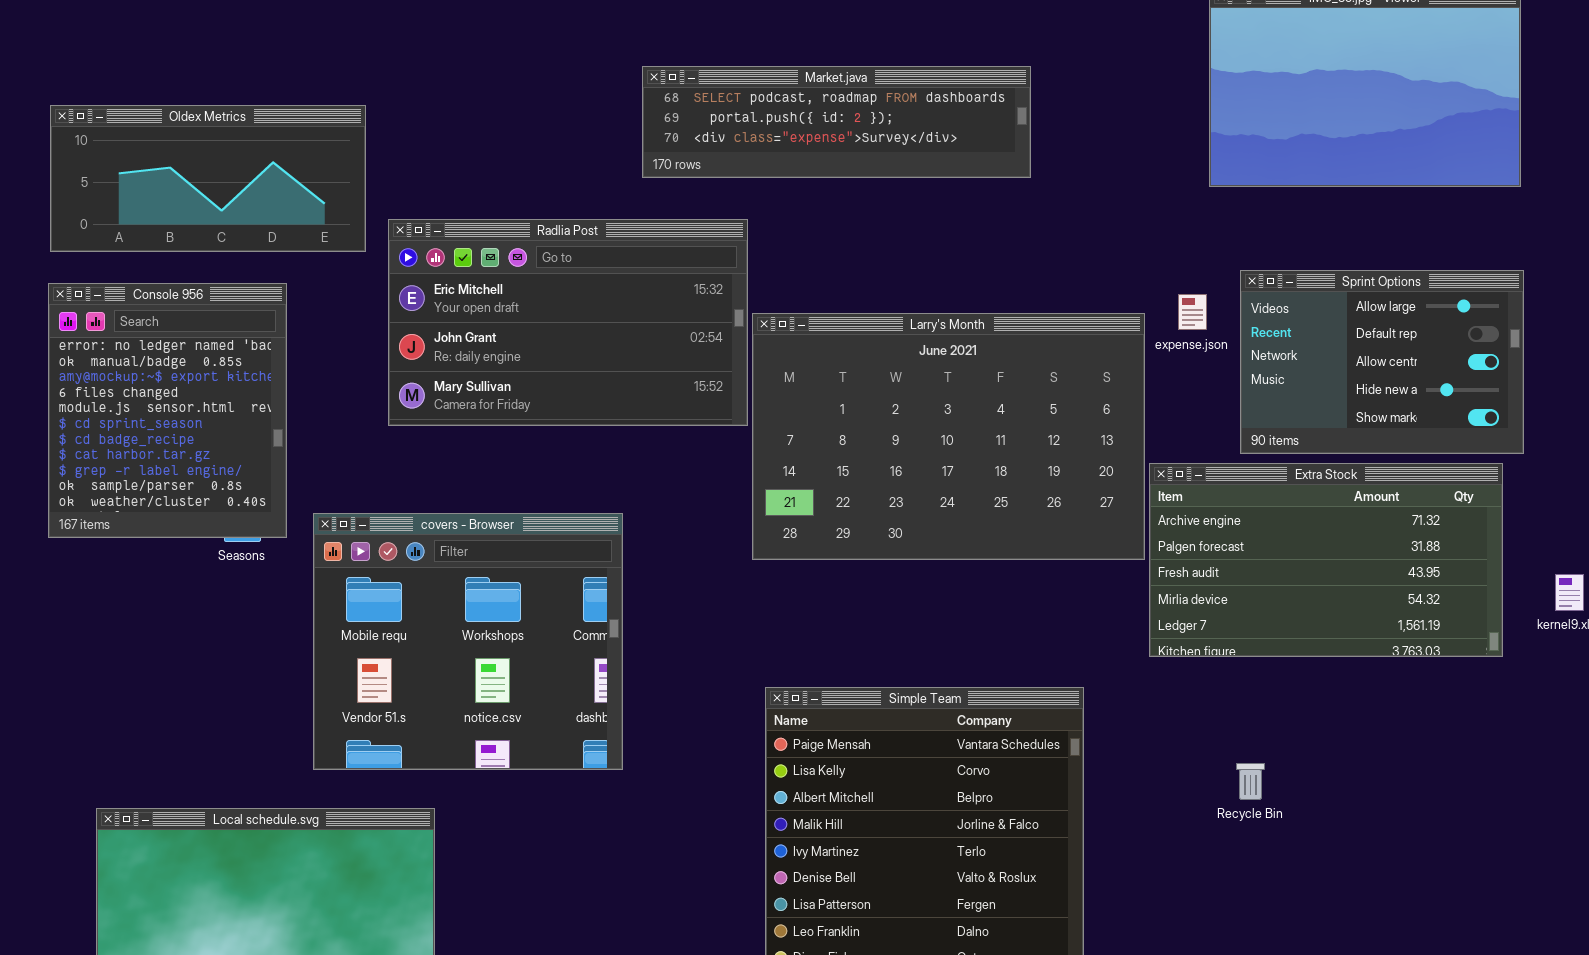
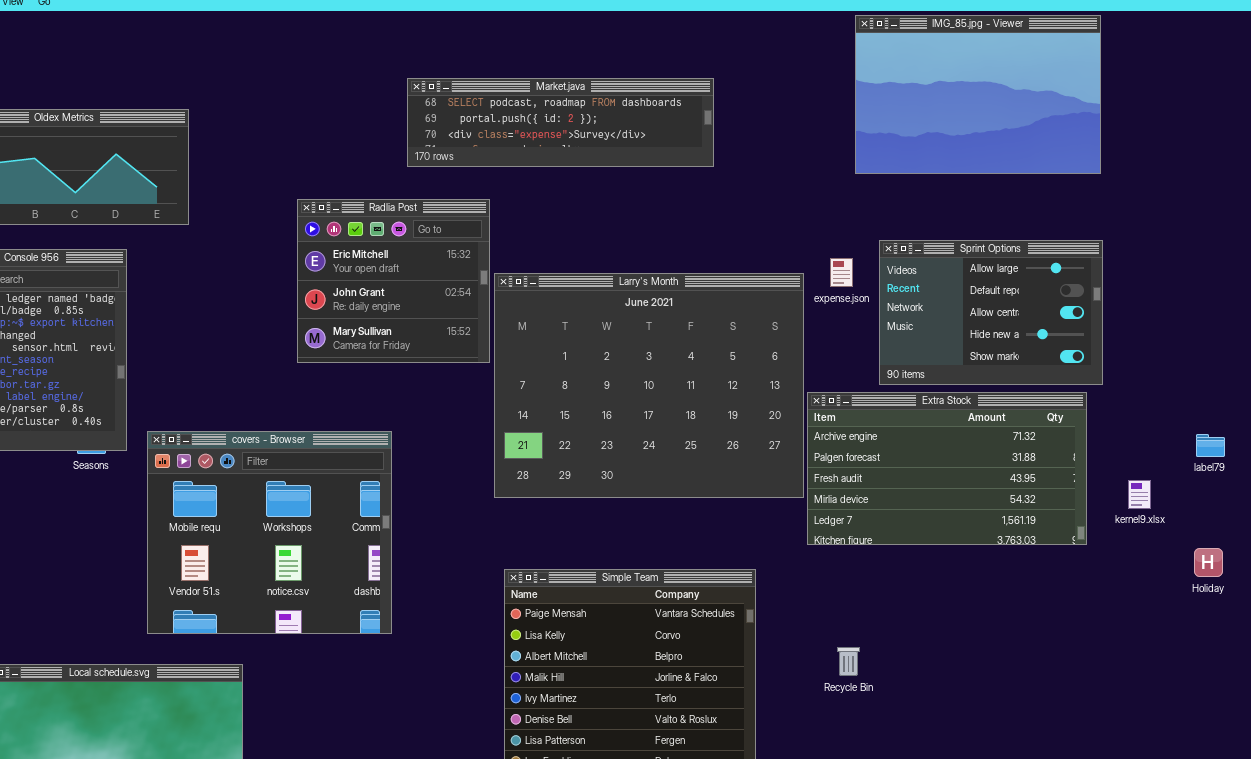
Radlia Post: [388,219,748,426] -> [297,199,490,363], resized
Larry's Month: [752,313,1145,560] -> [494,273,804,498], resized
Recycle Bin: [1236,763,1265,800] -> [837,647,860,676], moved

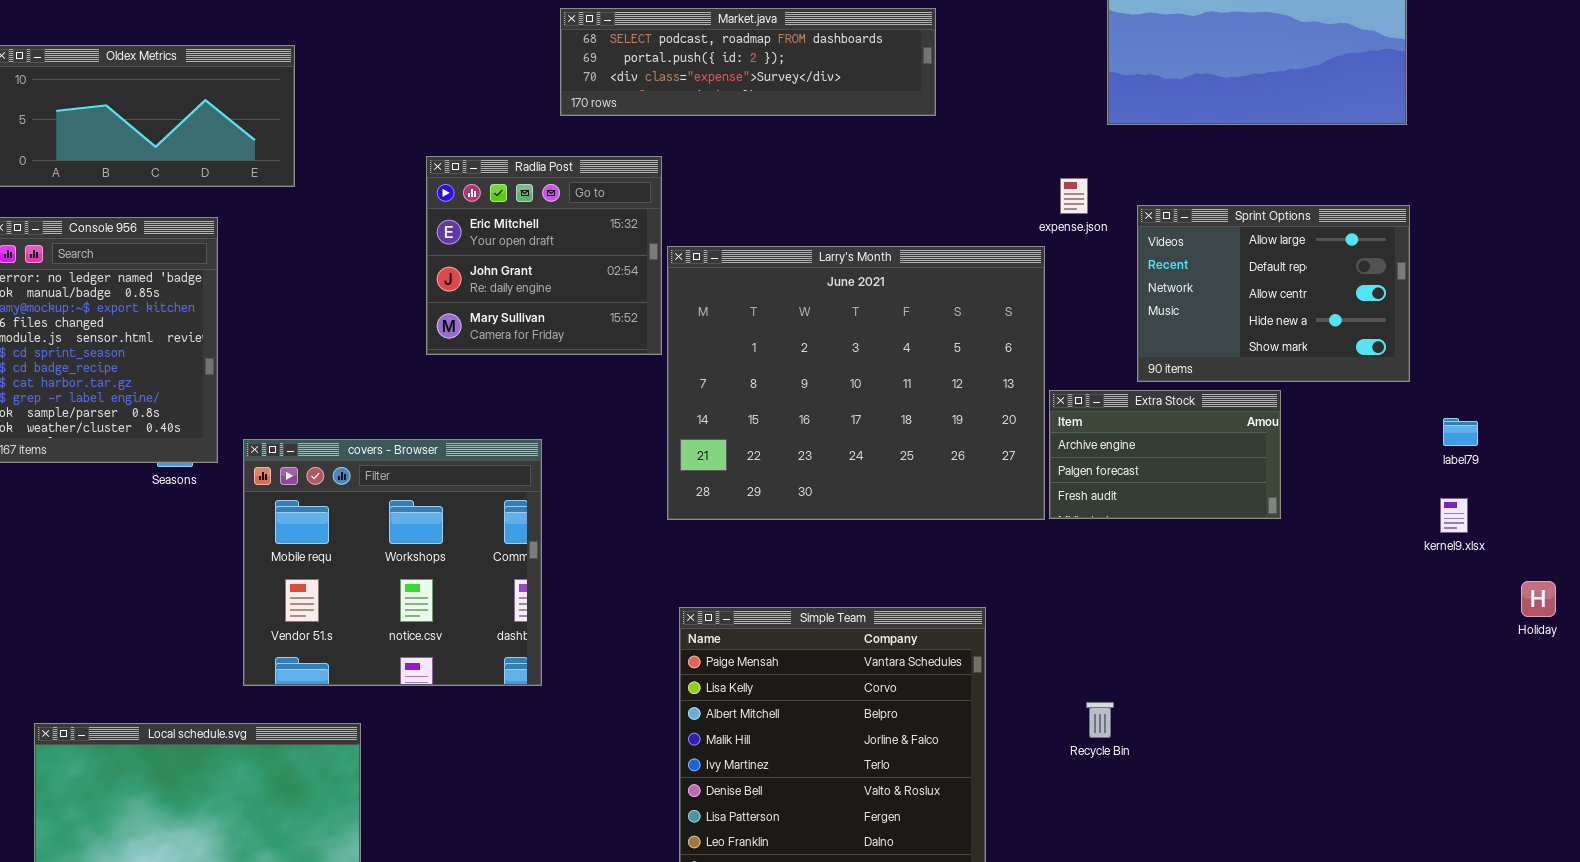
expense.json: [830,258,853,287] -> [1060,178,1088,214], moved
Extra Stock: [807,392,1087,545] -> [1049,390,1281,519], resized
label79: [1196,434,1225,457] -> [1443,418,1478,446], moved

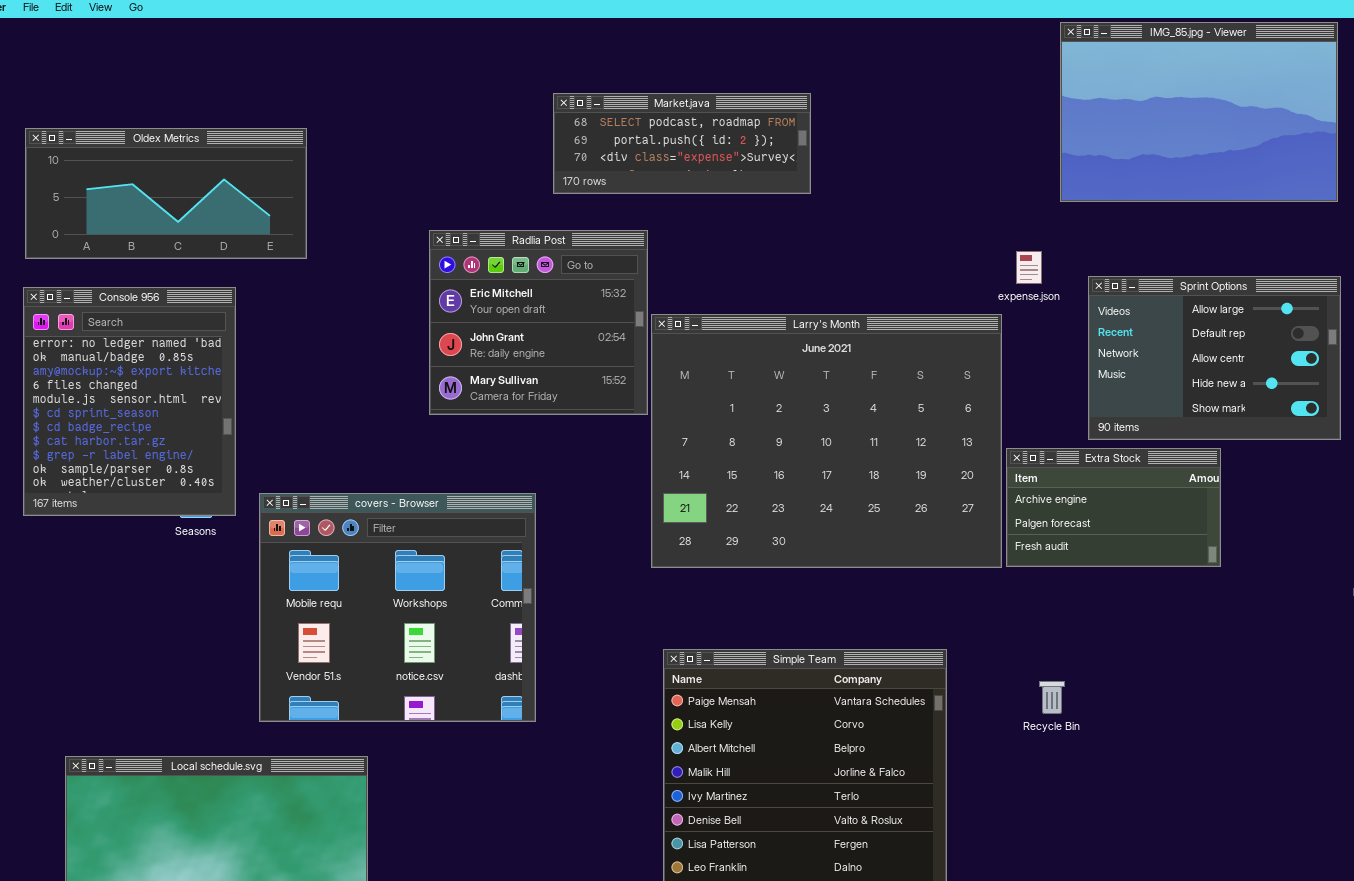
Market.java: [560,8,936,116] -> [553,93,811,194], resized
Recycle Bin: [1086,702,1114,738] -> [1039,681,1065,714], moved

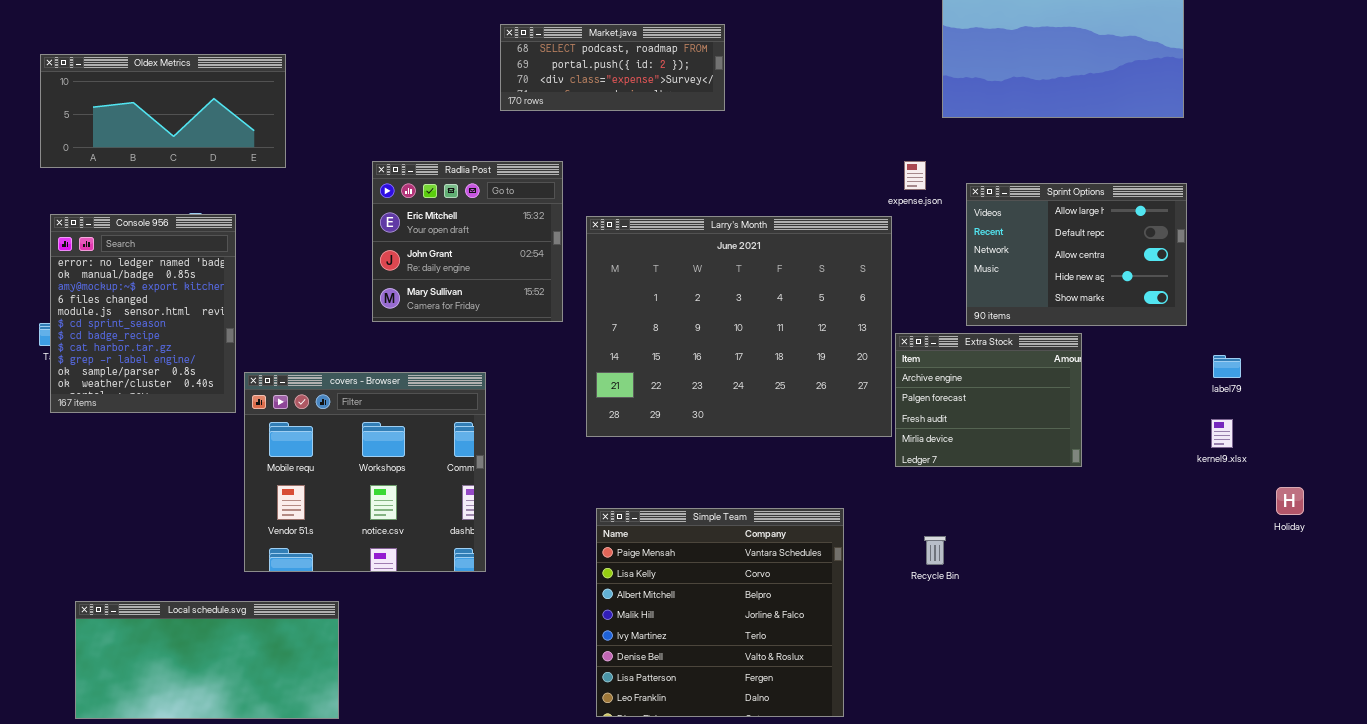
Radlia Post: [429,230,648,415] -> [372,161,563,322], moved
Console 956: [23,287,236,516] -> [50,214,236,413], moved
Extra Stock: [1006,448,1221,567] -> [895,333,1082,467], resized

